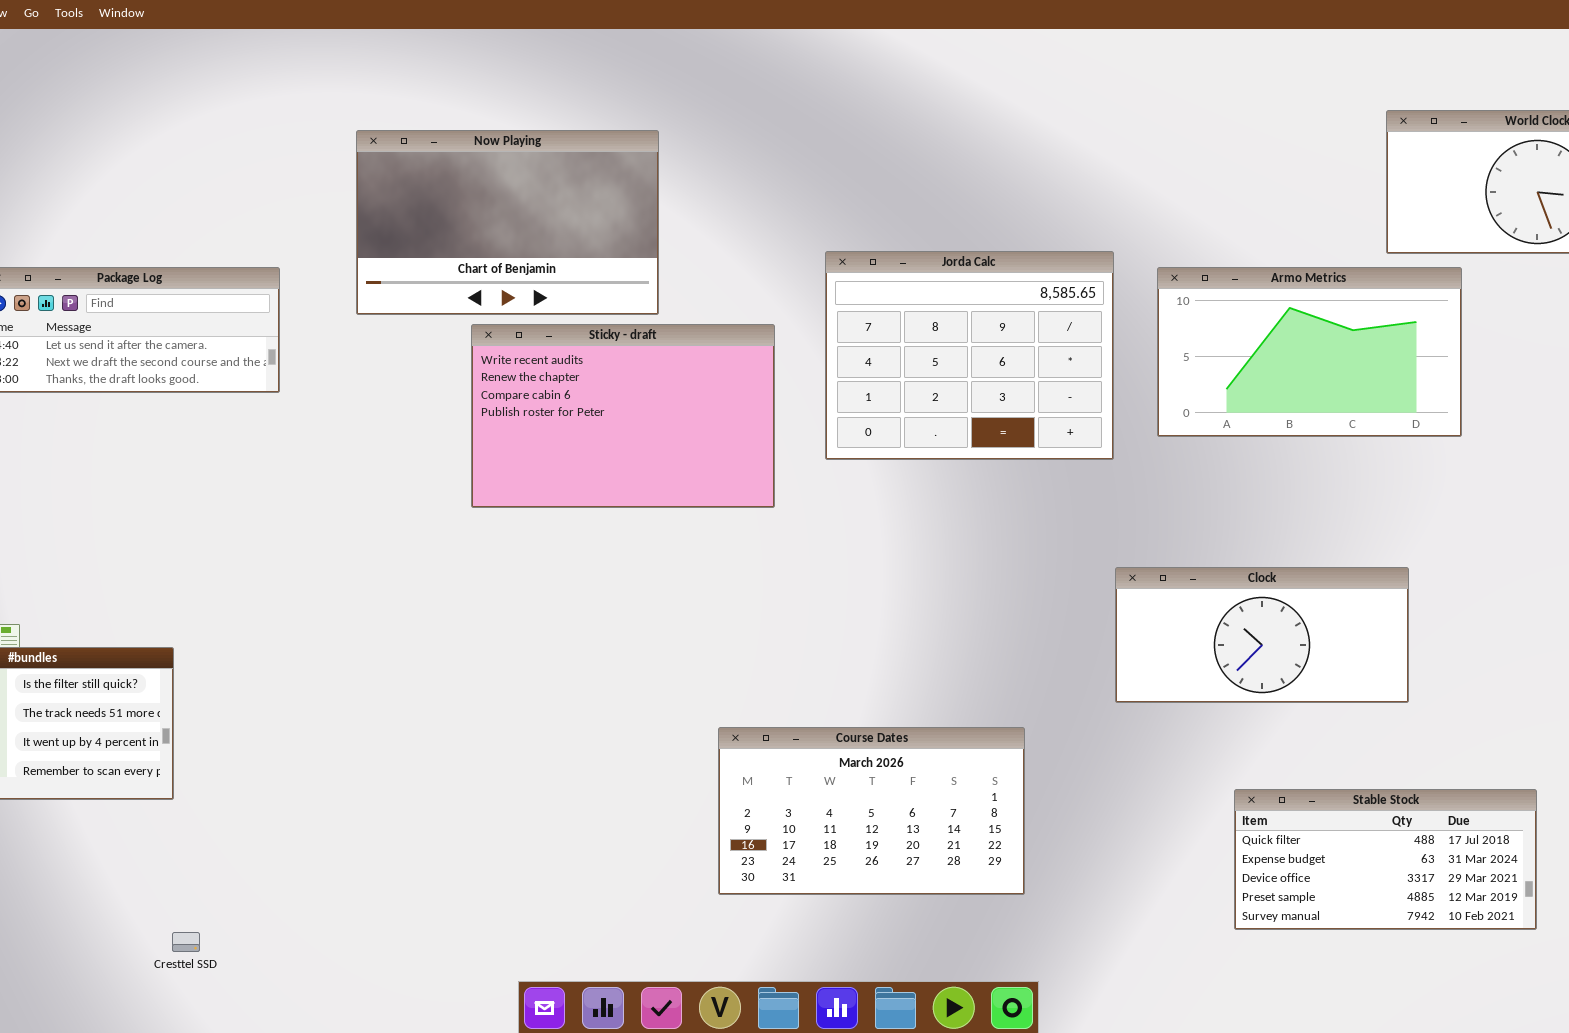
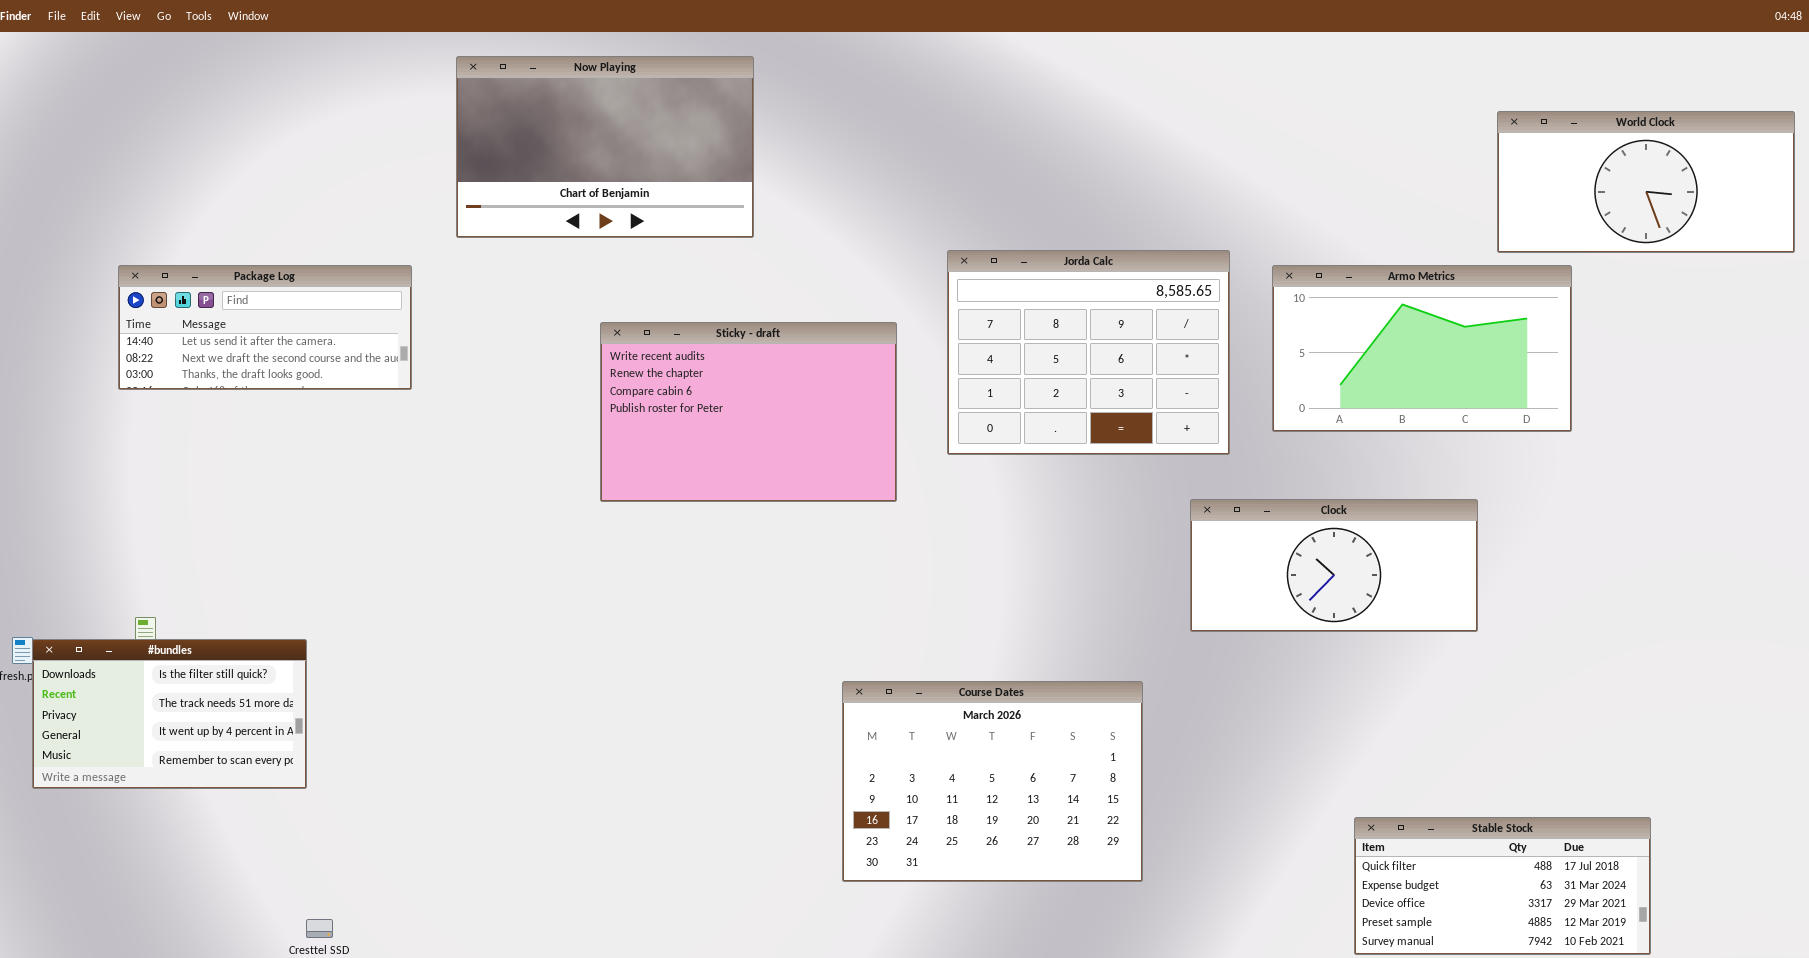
Now Playing: [356,130,659,315] -> [456,56,754,238], moved
Clock: [1115,567,1409,703] -> [1190,499,1478,632], moved
Course Dates: [718,727,1025,895] -> [842,681,1143,882], resized
Stable Stock: [1234,789,1537,930] -> [1354,817,1651,955], moved

